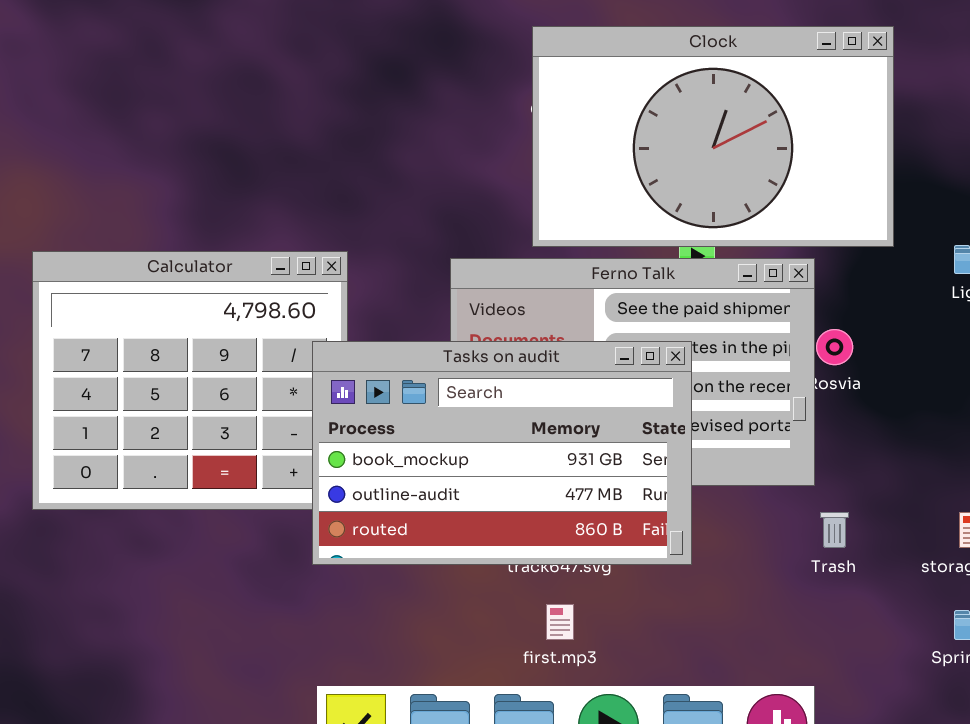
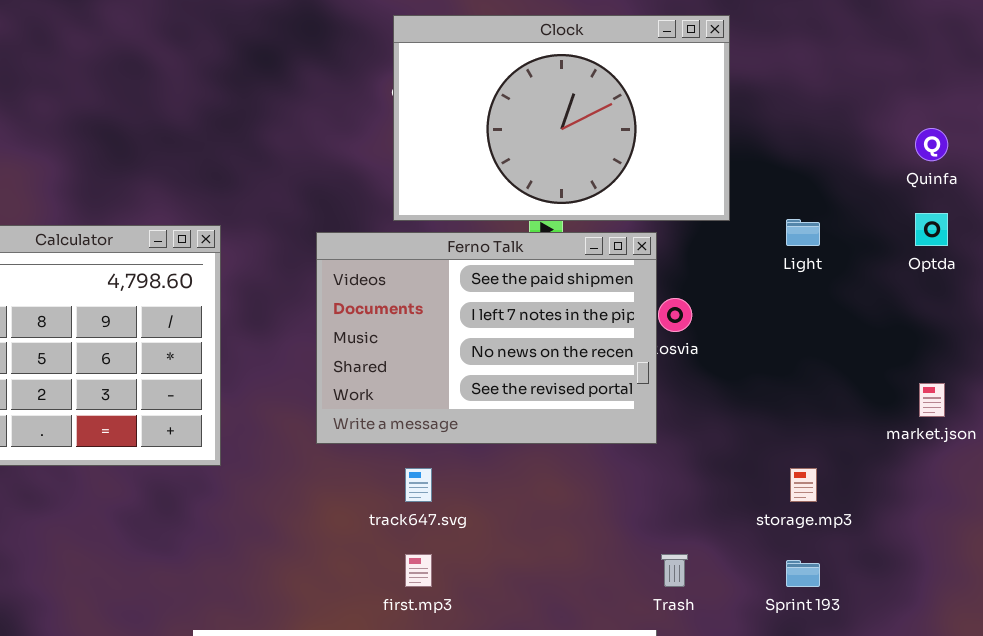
Tasks on audit: [312,341,692,565] -> none, closed
Trash: [820,512,849,548] -> [661,554,688,587], moved

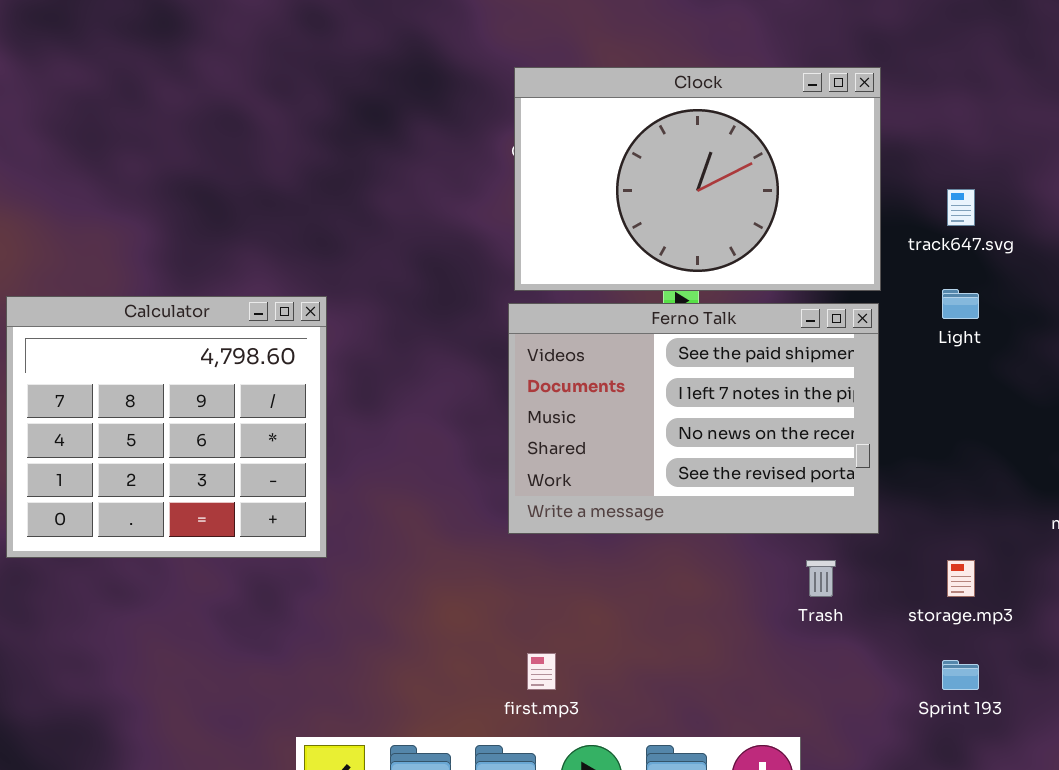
Ferno Talk: [316,232,657,444] -> [508,303,879,534], moved
track647.svg: [405,468,432,502] -> [947,189,975,226], moved
Trash: [661,554,688,587] -> [806,560,836,597], moved

